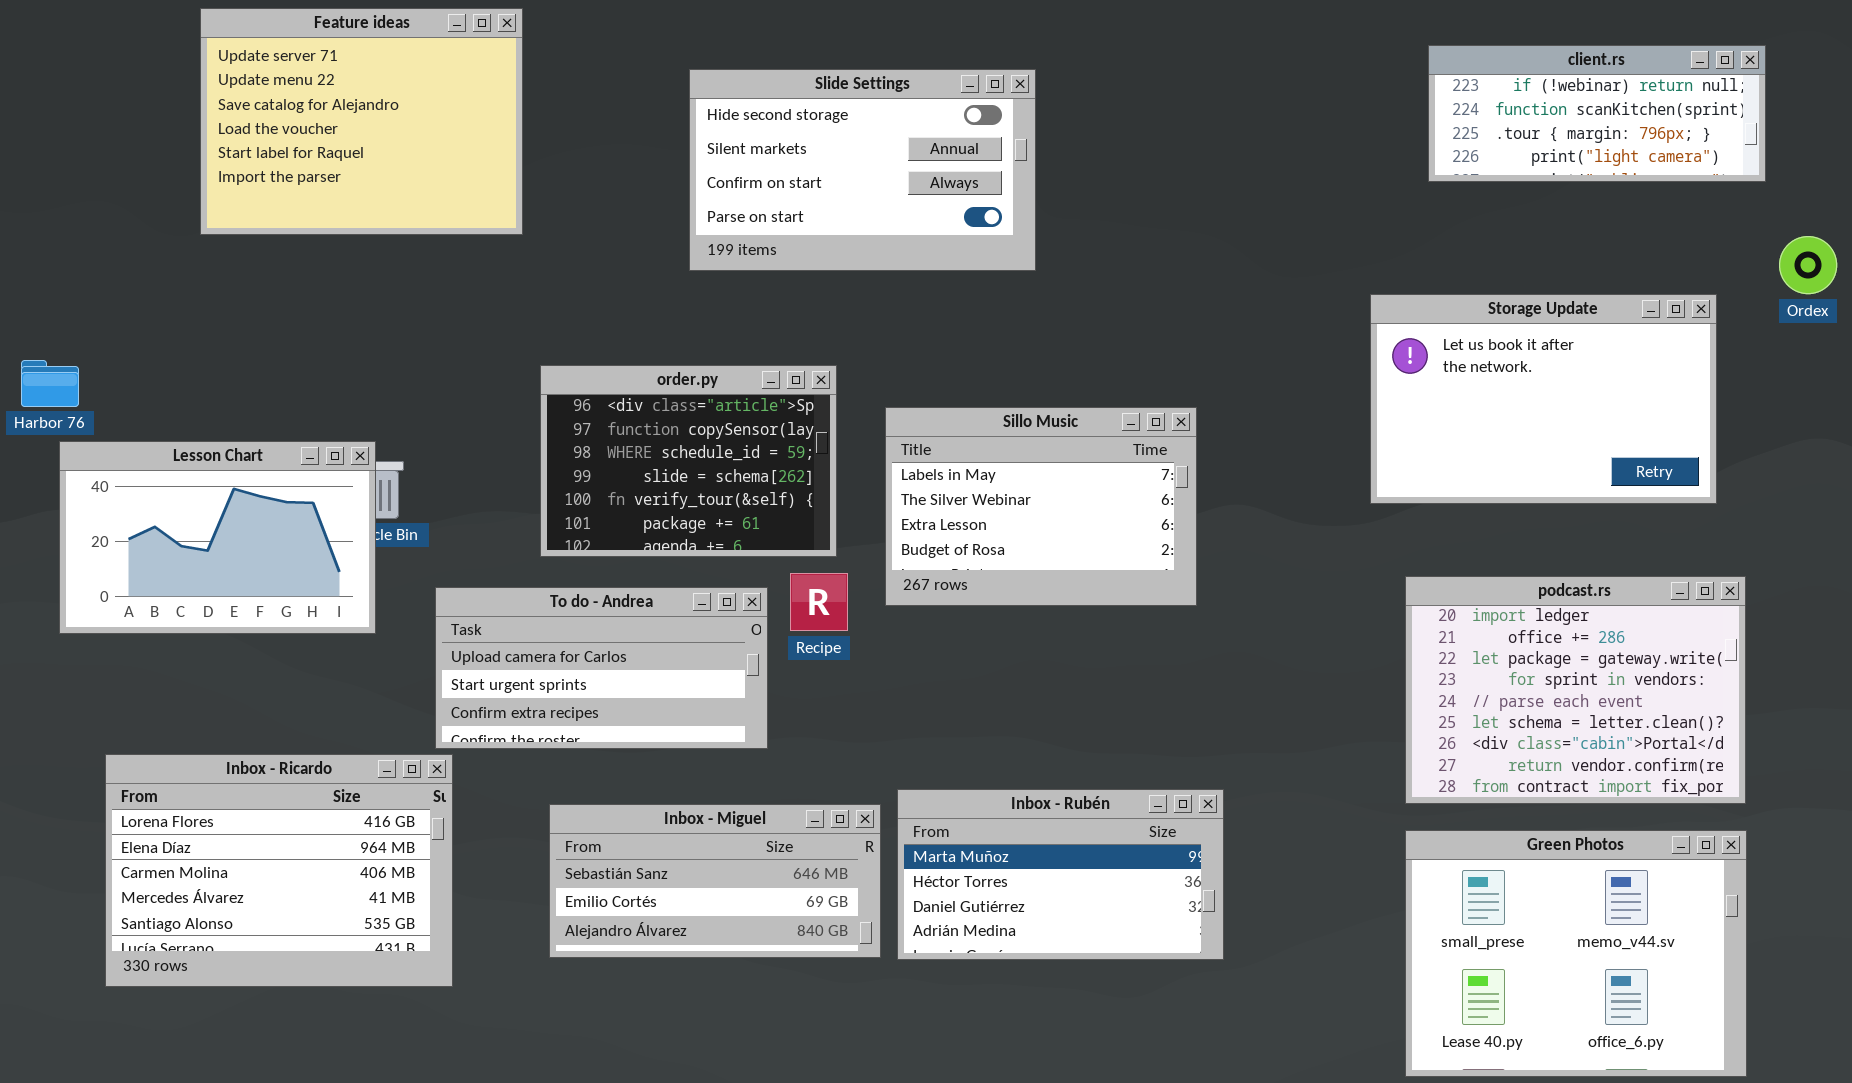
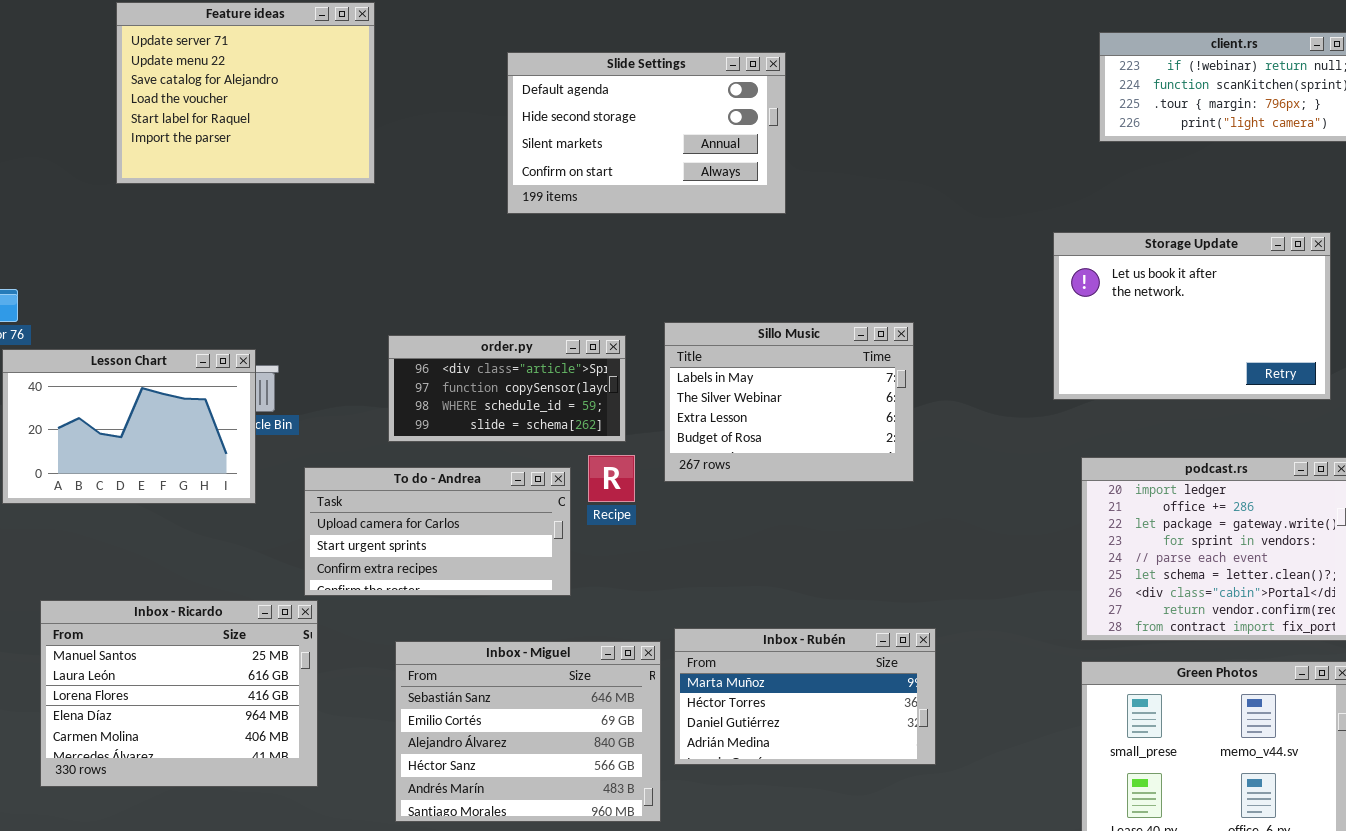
Slide Settings: [689,69,1036,271] -> [507,52,786,214], scrolled up 1 row
order.py: [540,365,837,557] -> [388,335,626,442], resized
Inbox - Ricardo: [105,754,453,987] -> [40,600,318,787], scrolled up 2 rows
Inbox - Miguel: [549,804,881,958] -> [395,641,661,822], resized

